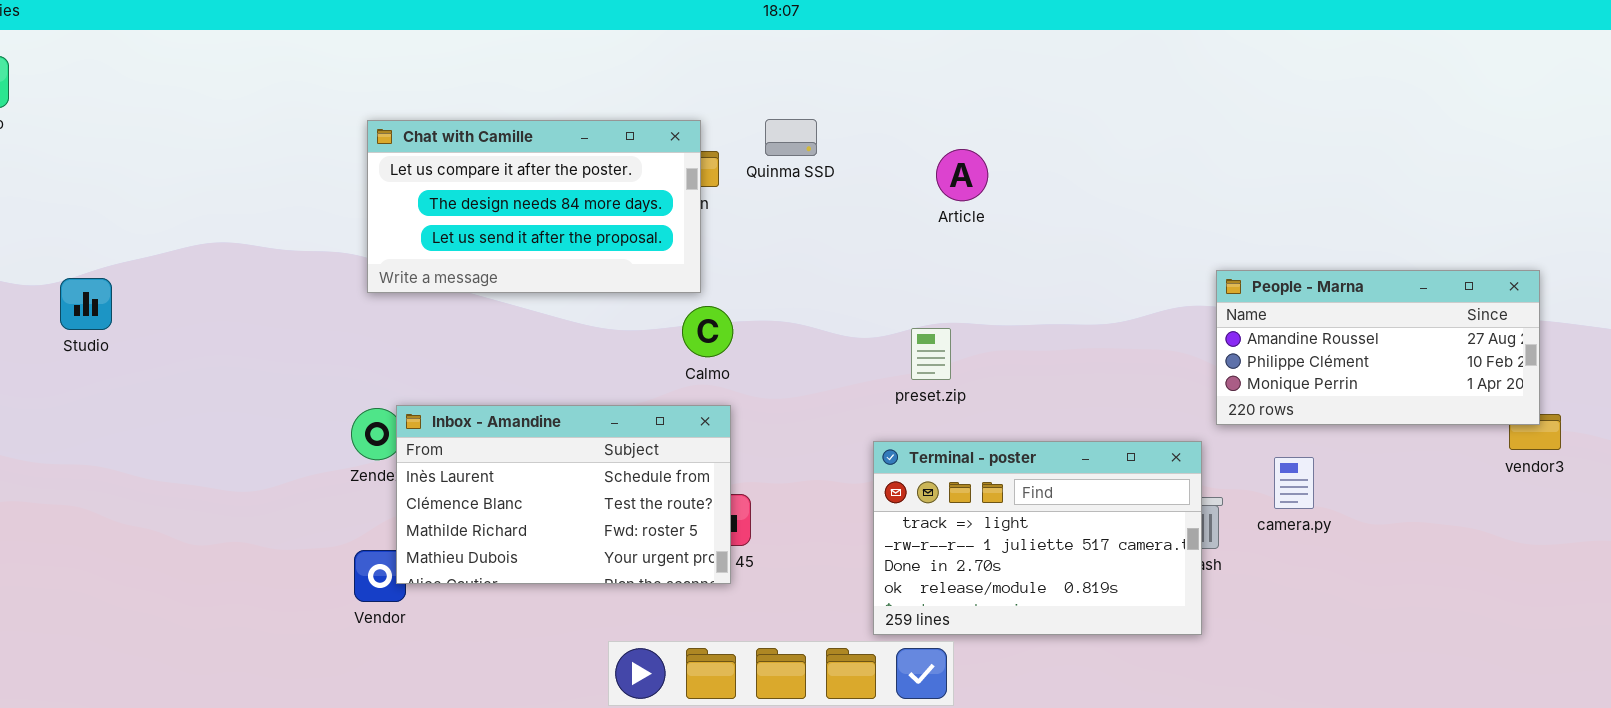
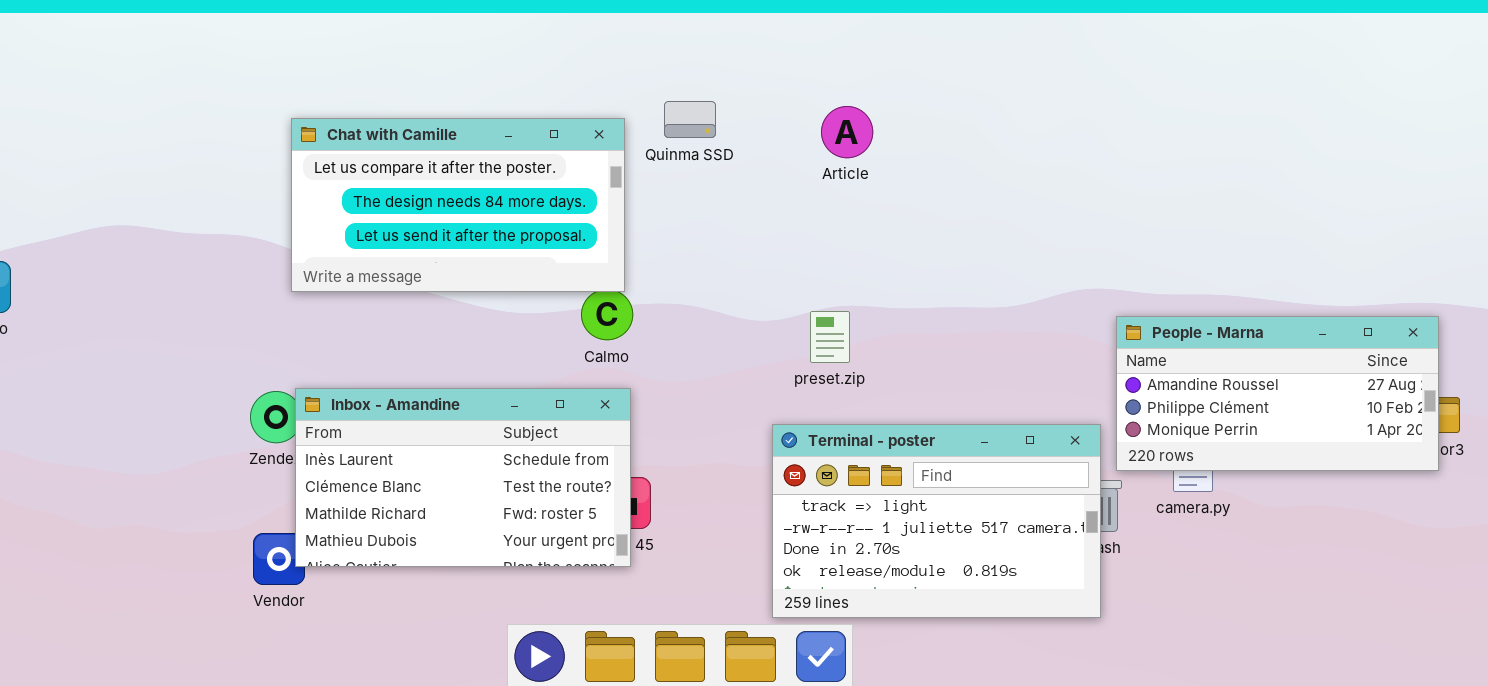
Chat with Camille: [367,120,701,293] -> [291,118,625,292], moved
Article: [936,149,988,201] -> [821,106,873,158], moved
People - Marna: [1216,270,1540,425] -> [1116,316,1439,471], moved

